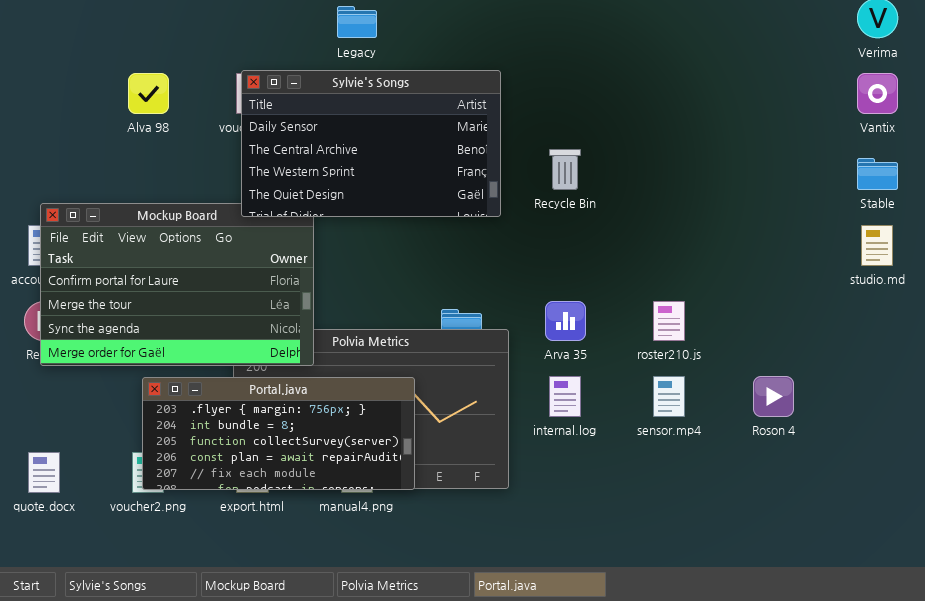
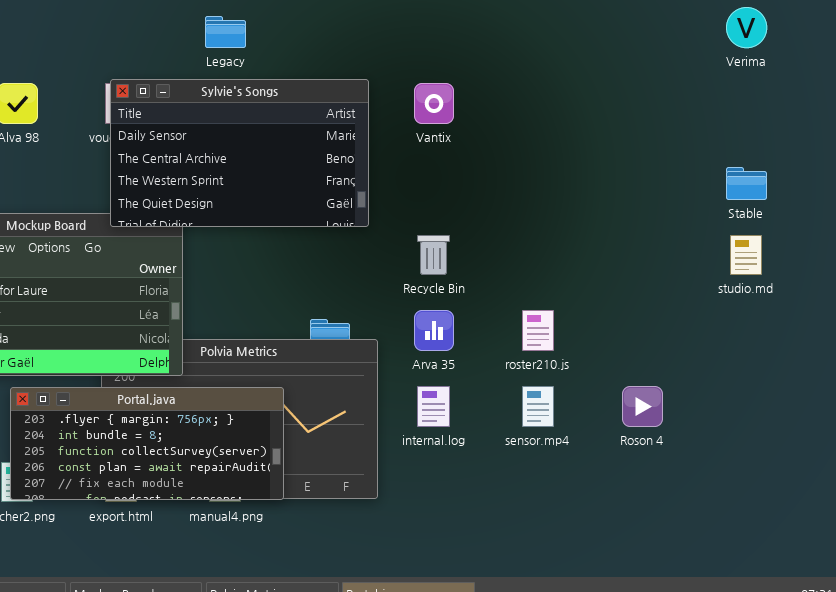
Vantix: [857,73,898,114] -> [414,83,454,124], moved
Recycle Bin: [549,149,581,190] -> [417,235,450,275], moved

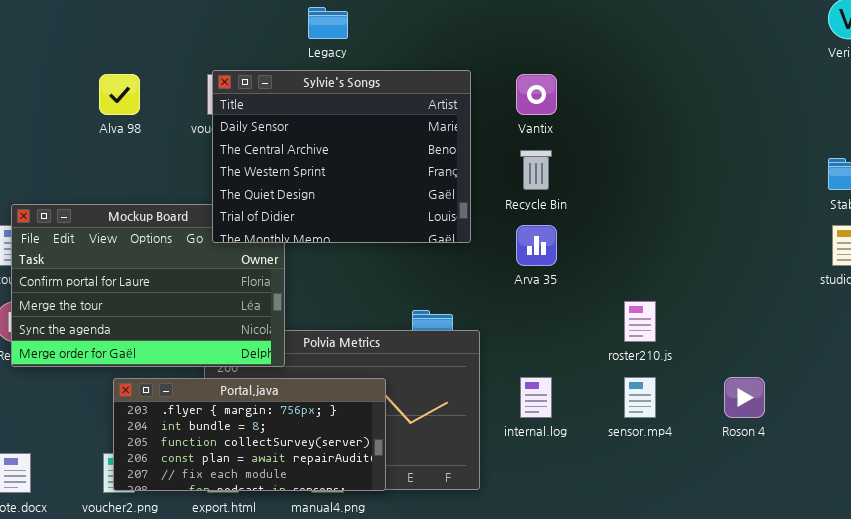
Sylvie's Songs: [110,79,369,227] -> [212,70,471,243], resized
Recycle Bin: [417,235,450,275] -> [520,150,552,190], moved
Arva 35: [414,310,454,351] -> [516,225,557,266], moved

